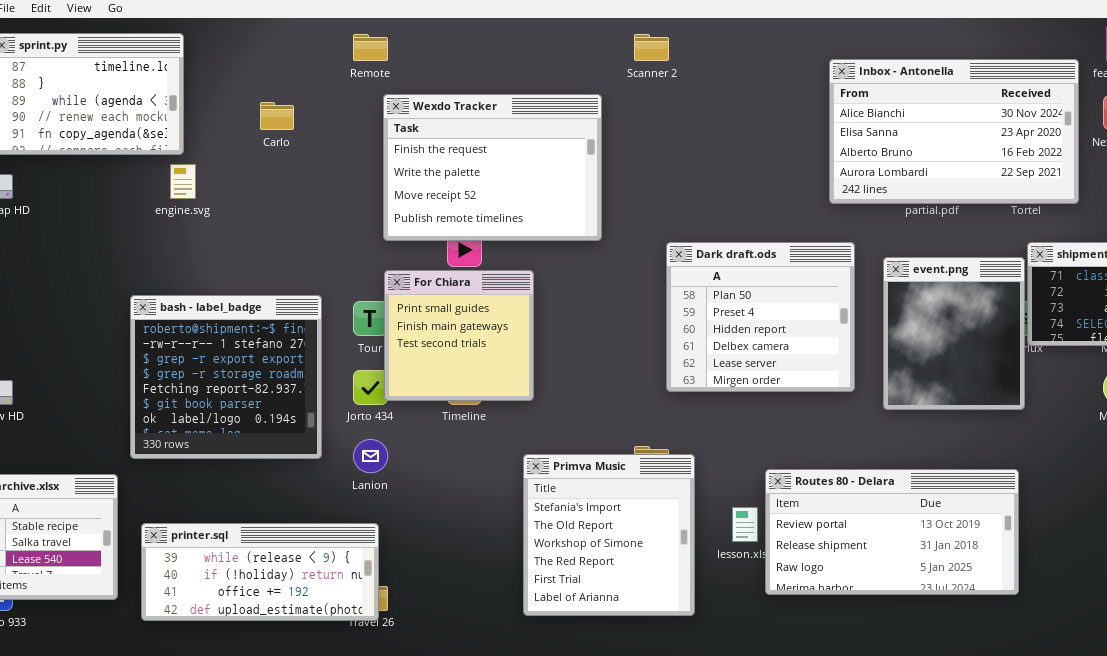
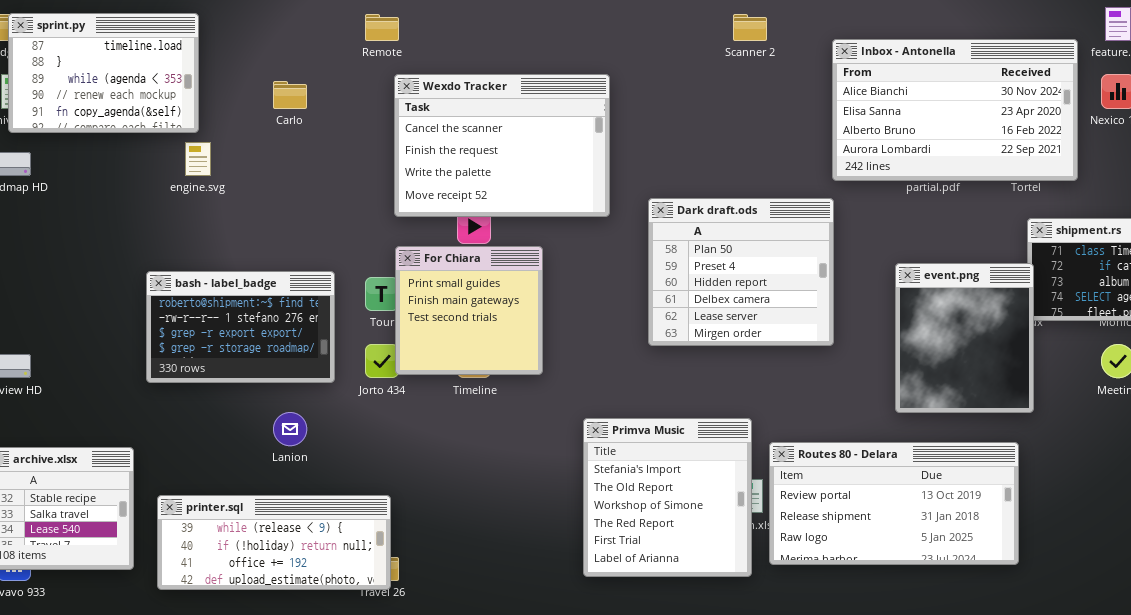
Scanner 2: [634,34,669,61] -> [733,14,767,41], moved
Wexdo Tracker: [383,94,602,241] -> [394,74,610,217], scrolled up 1 row
Dark draft.ods: [666,242,855,392] -> [648,198,834,346], moved
event.png: [883,257,1025,410] -> [895,263,1034,413], moved
bash - label_badge: [130,295,322,459] -> [146,271,335,383], resized
Lanion: [353,439,388,473] -> [273,412,307,446], moved
Primva Music: [523,454,695,616] -> [583,418,752,577], moved

